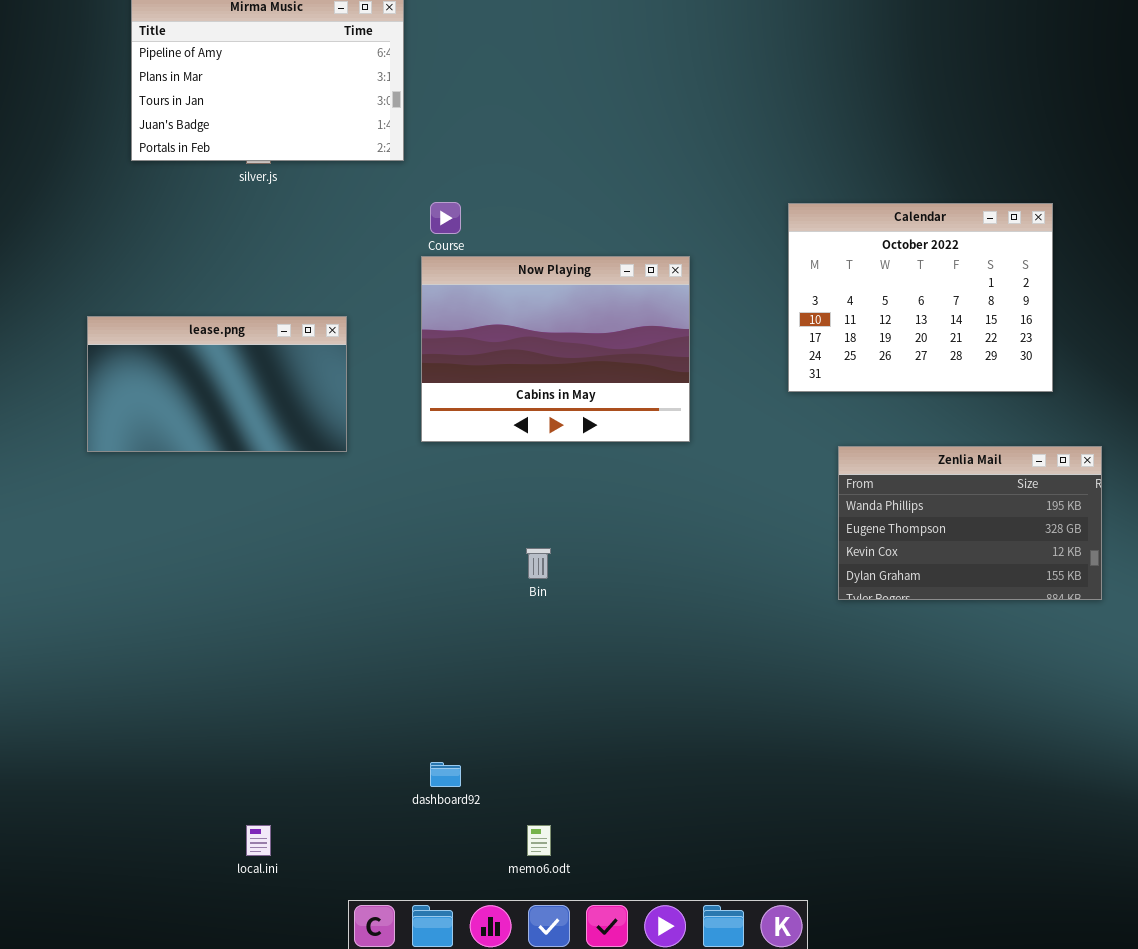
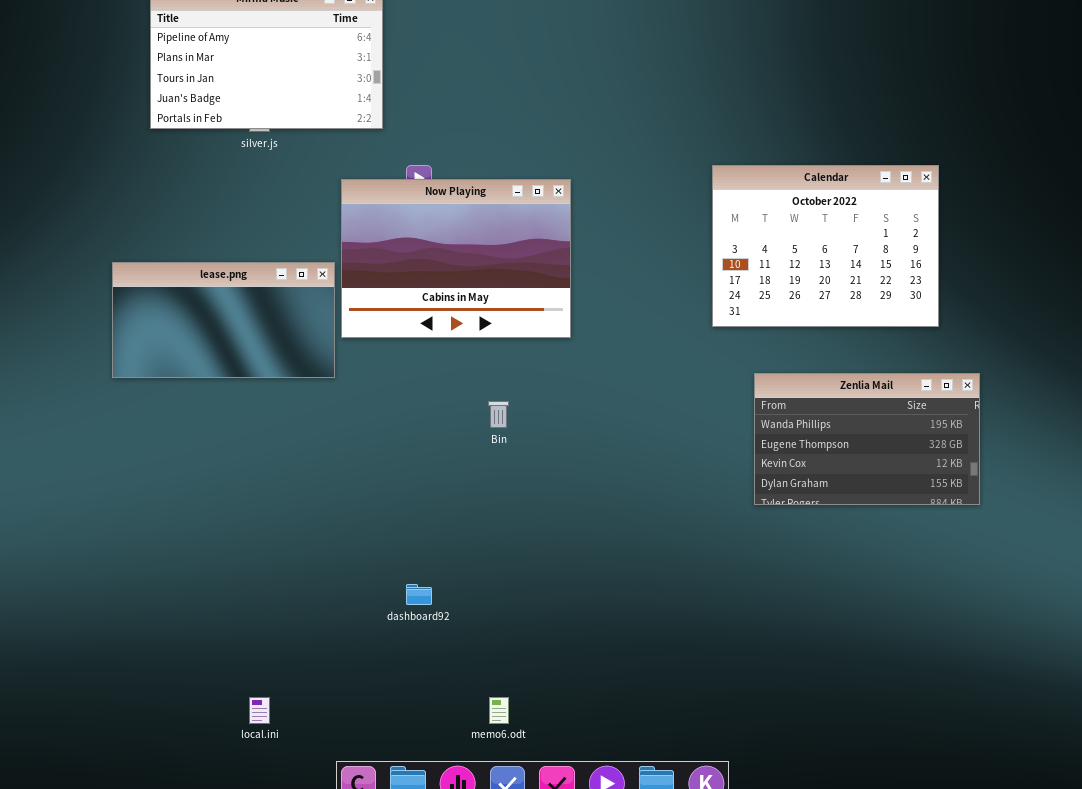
Now Playing: [421,256,690,442] -> [341,179,571,338], moved
Bin: [526,548,551,579] -> [488,401,509,428], moved
dashboard92: [430,762,461,787] -> [406,584,432,605], moved

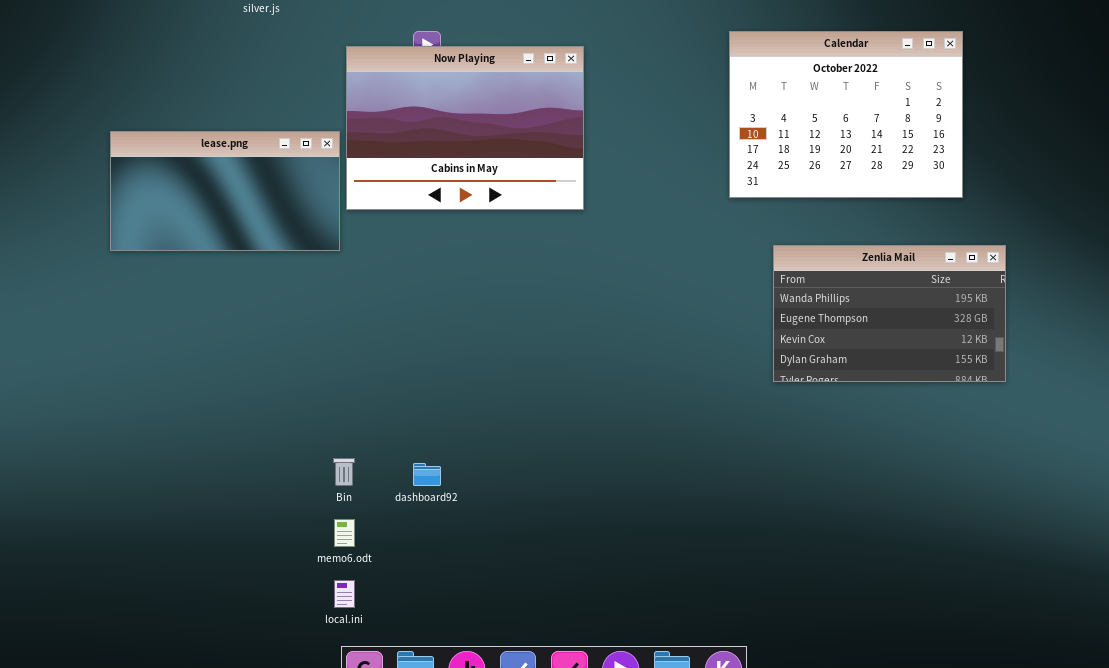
Bin: [488,401,509,428] -> [333,458,355,486], moved
local.ini: [249,697,270,724] -> [334,580,355,608], moved
memo6.odt: [489,697,509,724] -> [334,519,355,547], moved

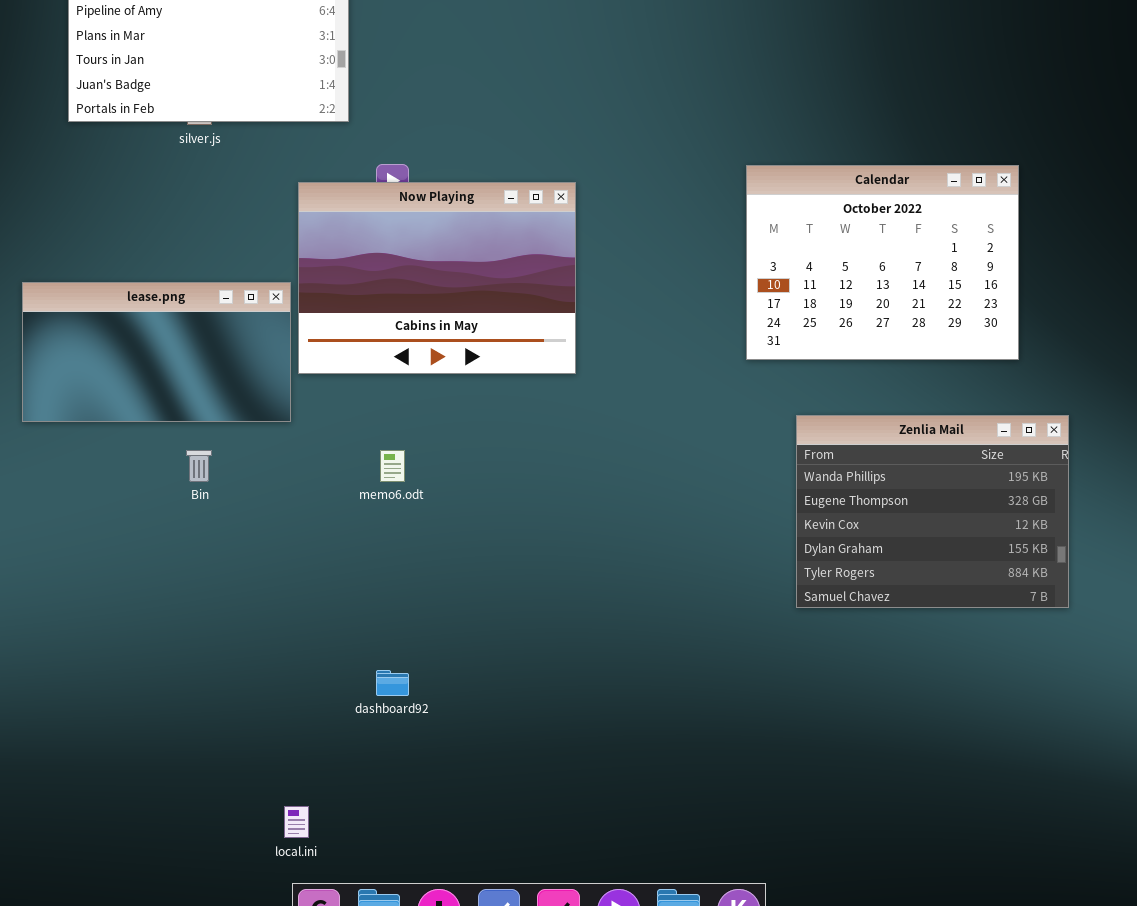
Zenlia Mail: [773,245,1006,382] -> [796,415,1069,608], resized
Bin: [333,458,355,486] -> [186,450,212,482], moved
memo6.odt: [334,519,355,547] -> [380,450,405,482], moved

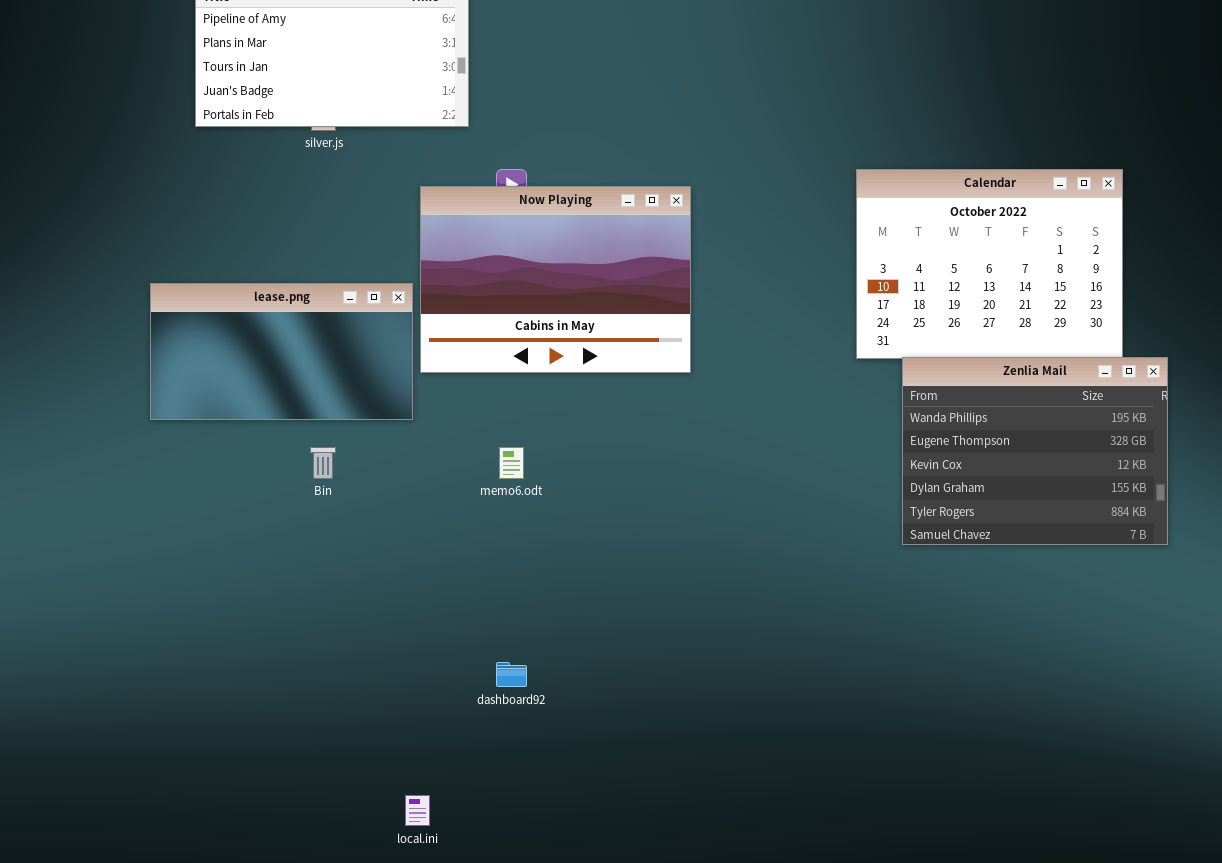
Zenlia Mail: [796,415,1069,608] -> [902,357,1168,545], moved

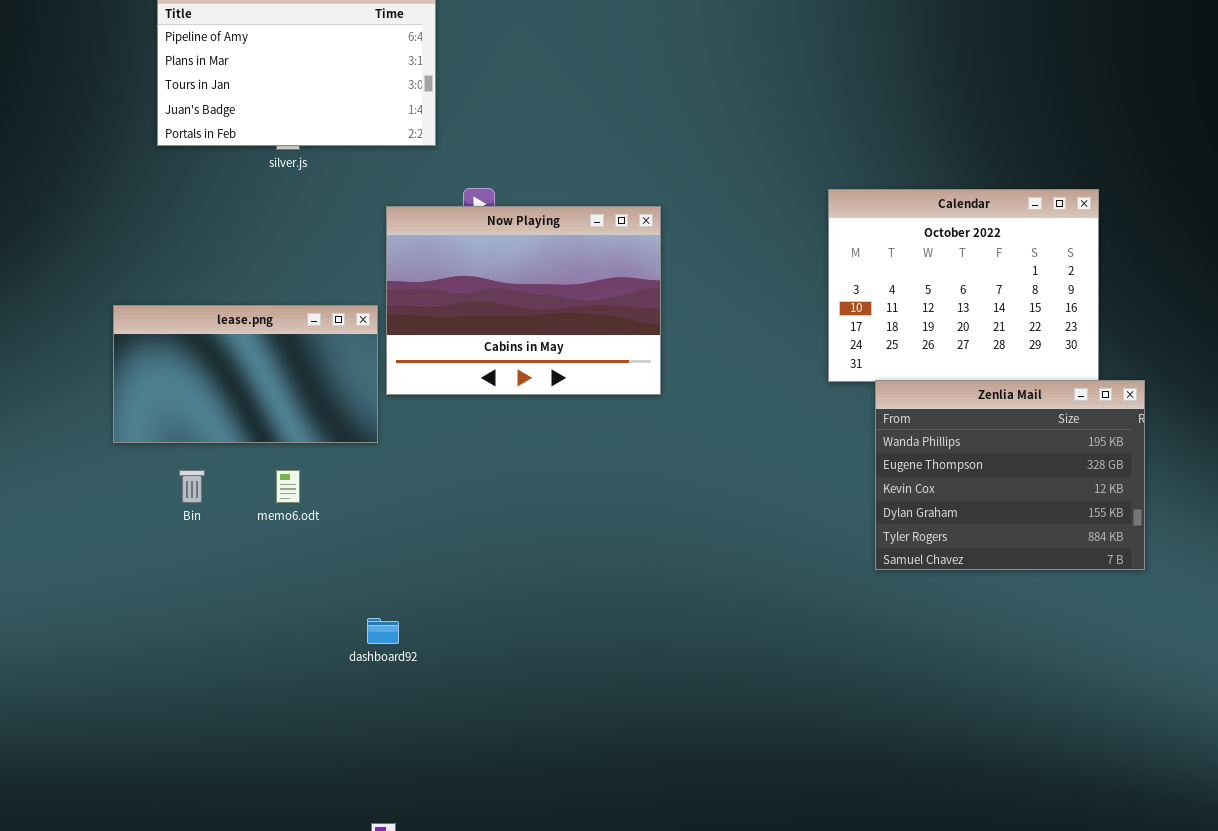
Bin: [310,447,336,479] -> [179,470,205,503], moved
memo6.odt: [499,447,524,479] -> [276,470,300,503], moved
dashboard92: [496,662,527,687] -> [367,618,399,644], moved

